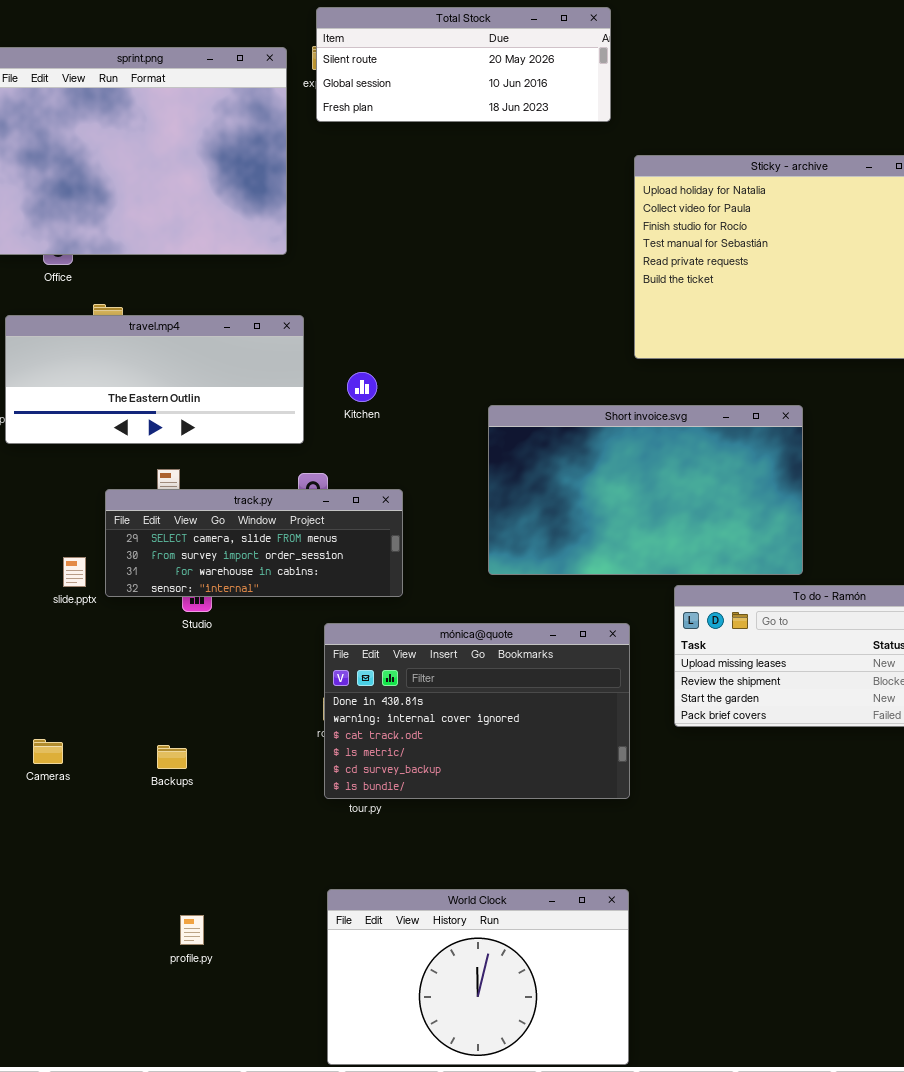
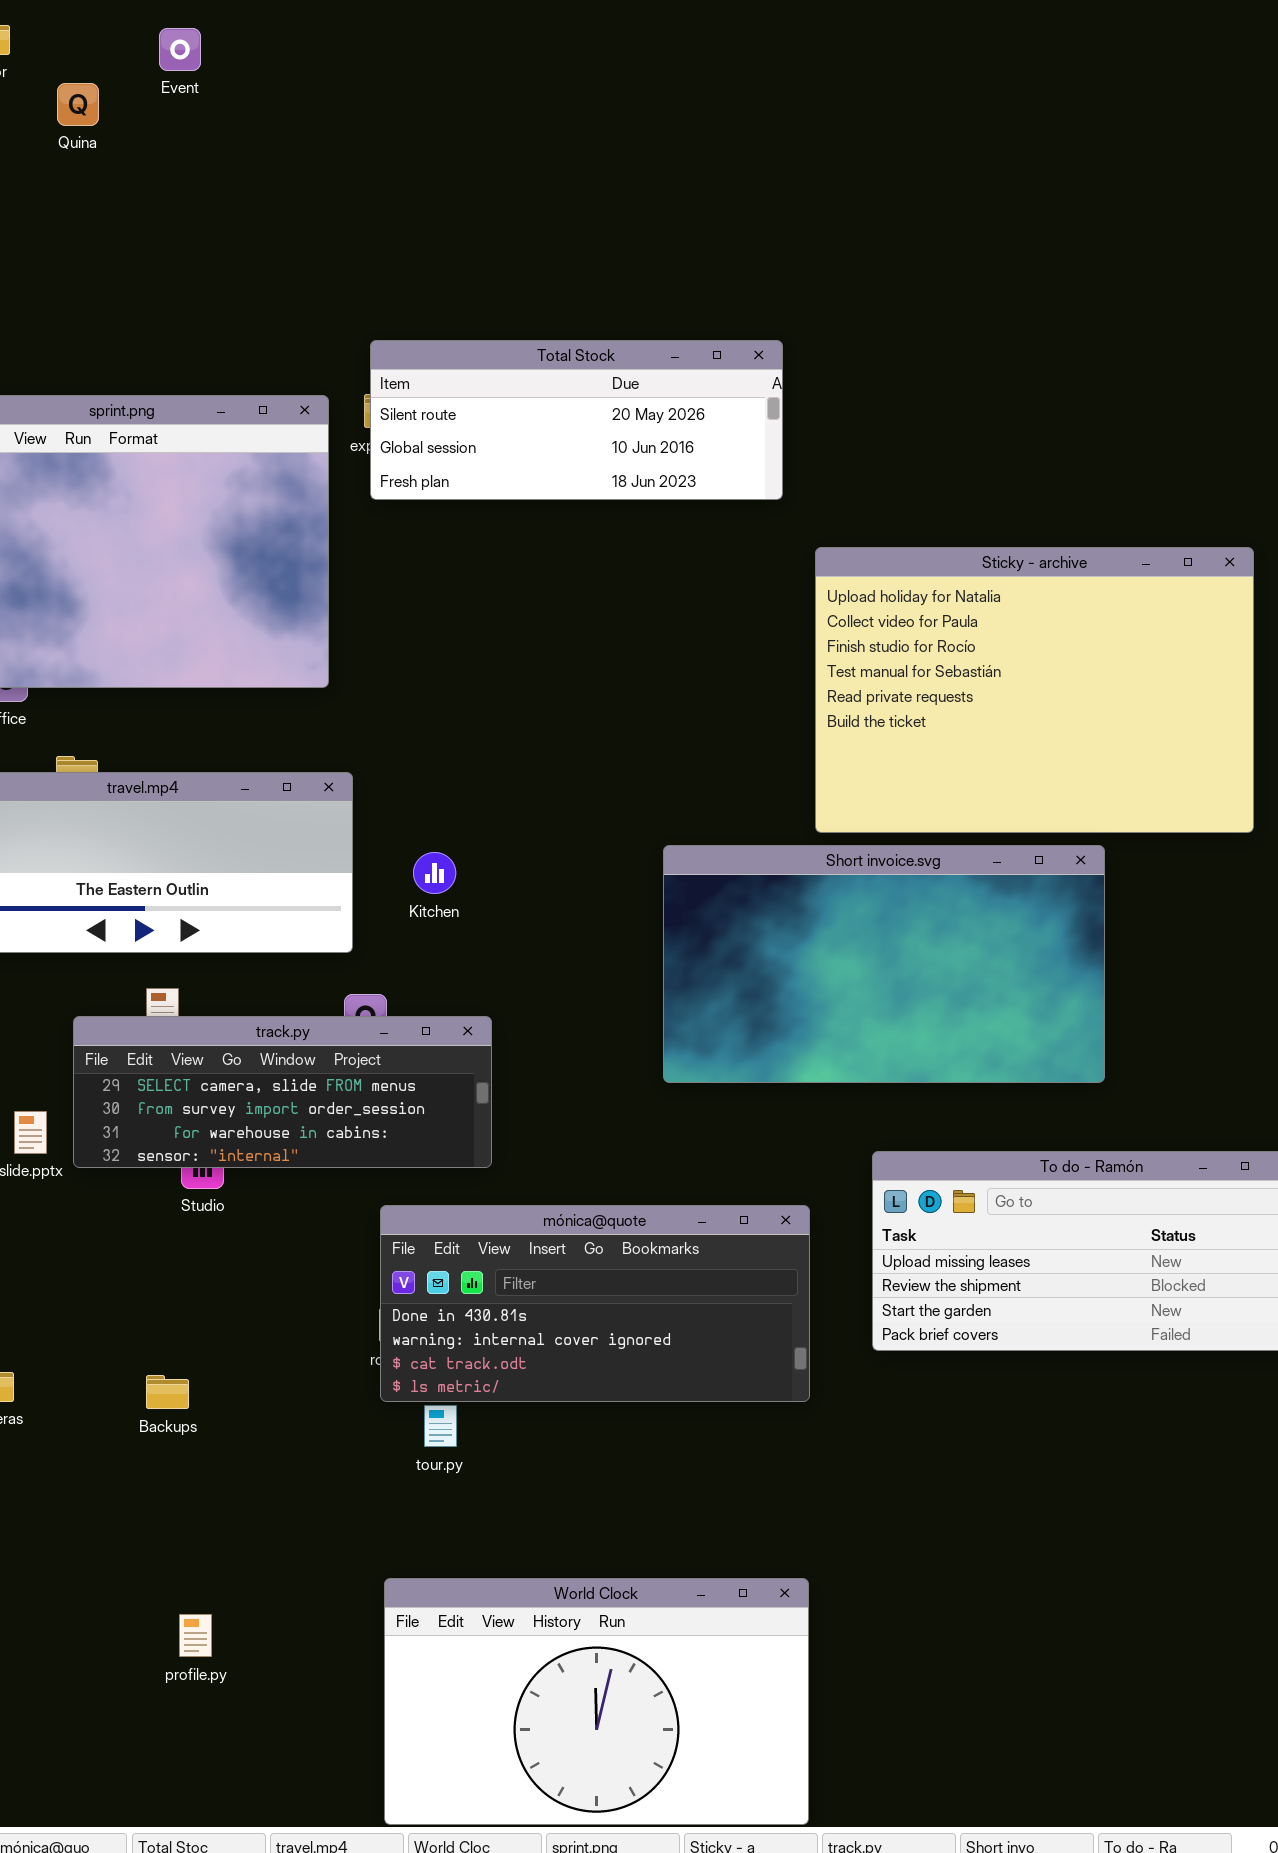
Short invoice.svg: [488,405,803,575] -> [663,845,1105,1083], moved
mónica@quote: [324,623,630,799] -> [380,1205,810,1402], resized

